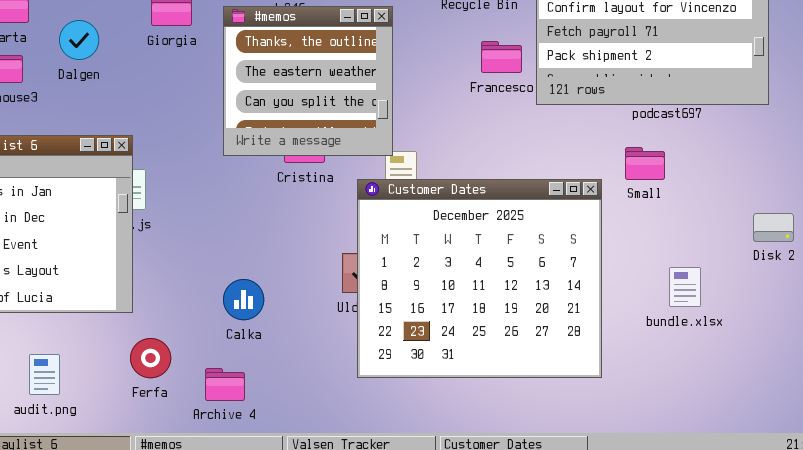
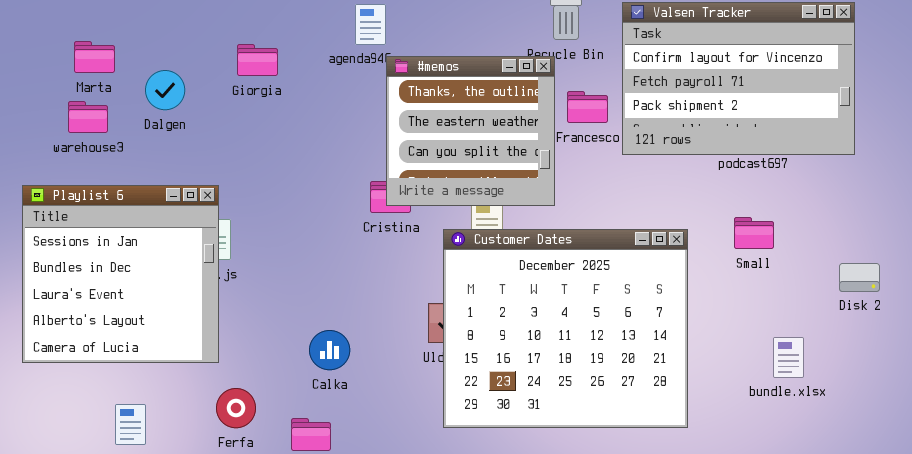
#memos: [223,6,393,156] -> [386,56,555,206], moved
Small: [625,147,665,180] -> [734,217,774,249], moved
bundle.xlsx: [669,267,701,307] -> [773,337,804,378], moved

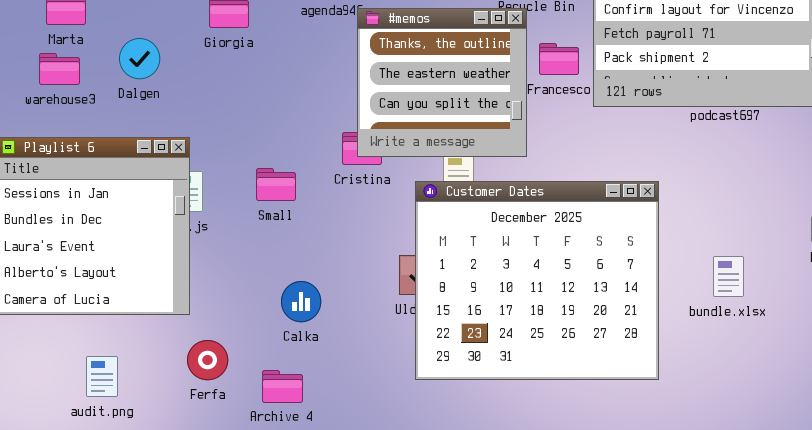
Dalgen: [145,70,185,110] -> [119,38,160,79], moved
Small: [734,217,774,249] -> [256,168,296,201], moved
bundle.xlsx: [773,337,804,378] -> [713,256,744,297], moved

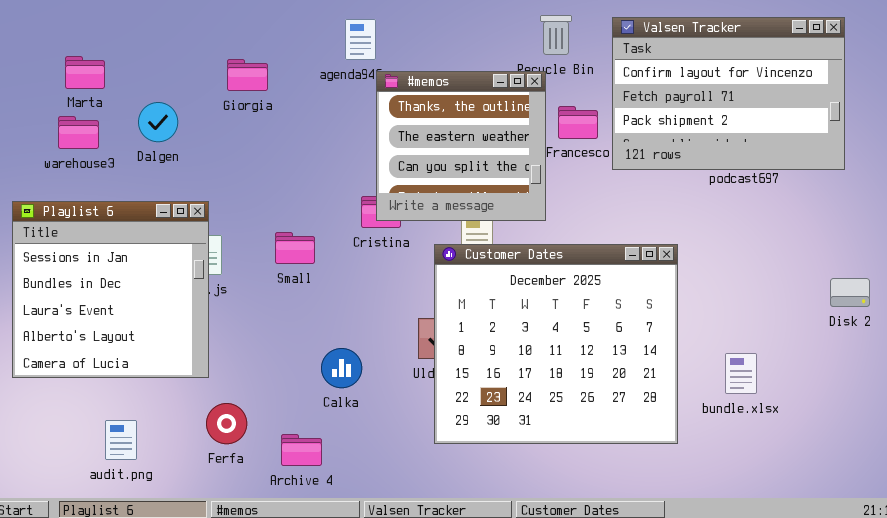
bundle.xlsx: [713,256,744,297] -> [725,353,757,394], moved
Calka: [281,281,321,322] -> [321,348,362,388], moved

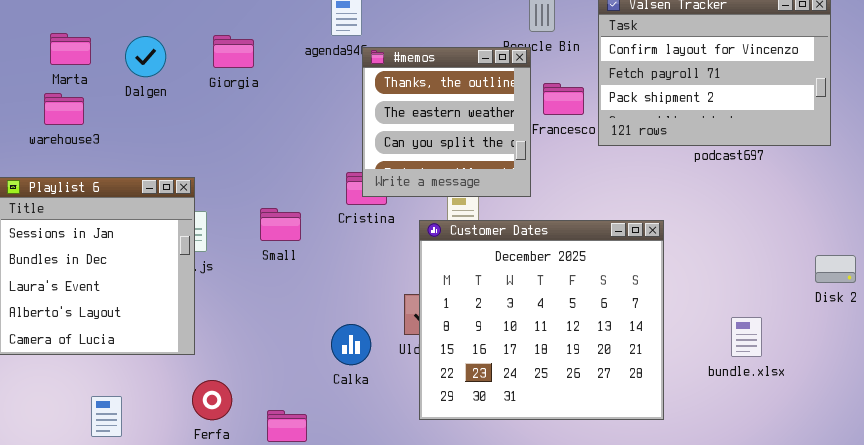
Dalgen: [138,102,178,142] -> [125,36,166,77], moved
Calka: [321,348,362,388] -> [331,324,371,365], moved
bundle.xlsx: [725,353,757,394] -> [731,317,762,357], moved

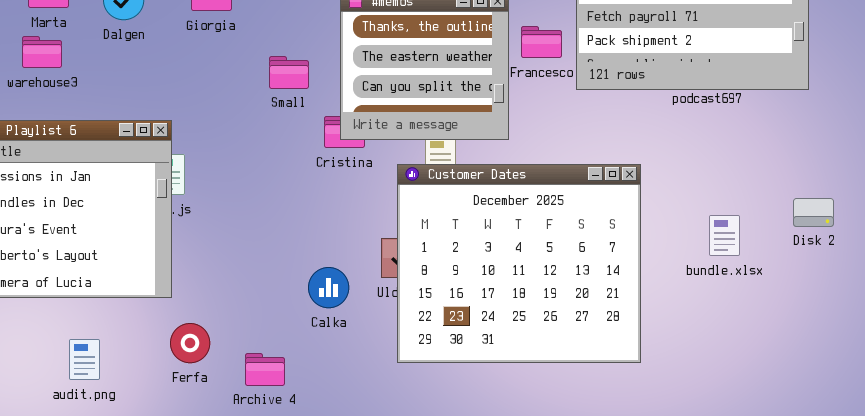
Small: [260,208,301,241] -> [269,56,309,89], moved
bundle.xlsx: [731,317,762,357] -> [709,215,740,256], moved

